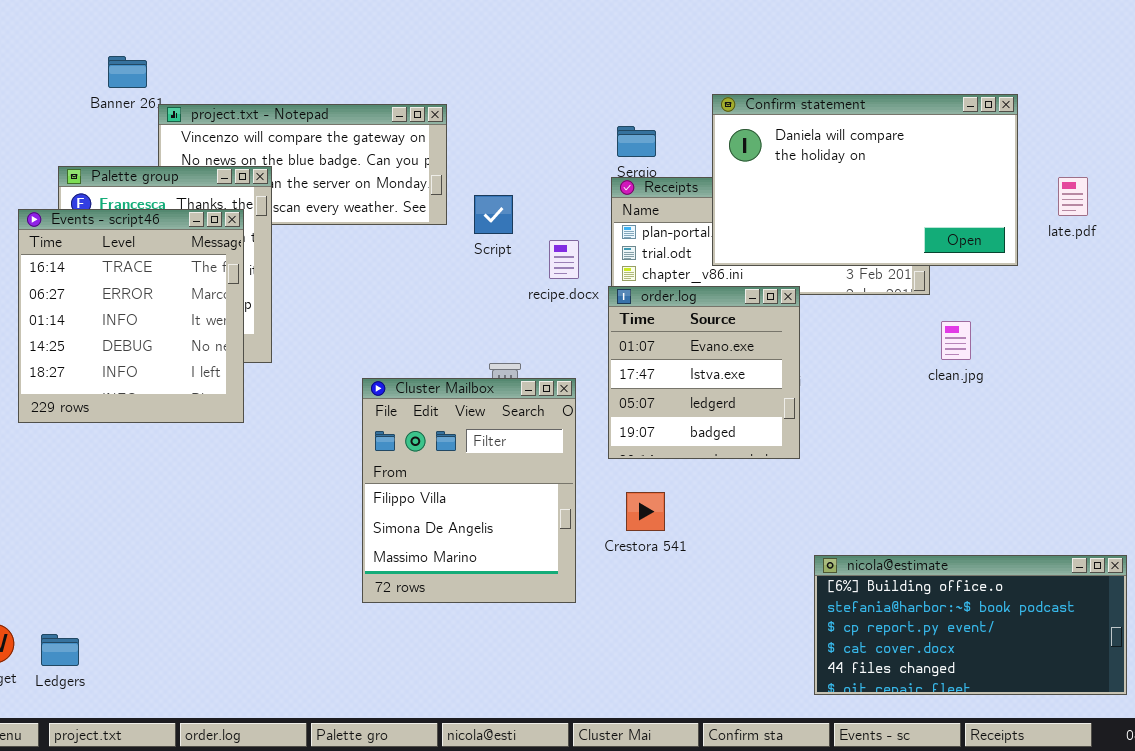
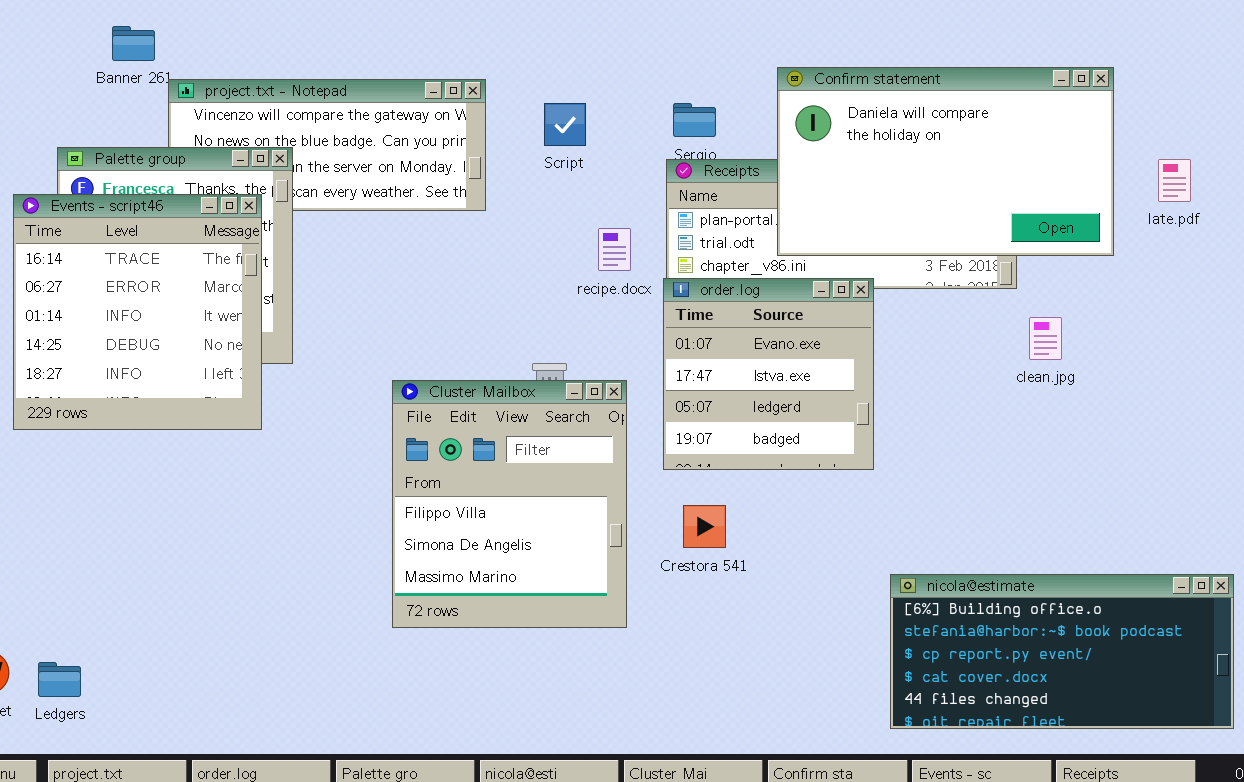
Script: [474,195,513,234] -> [544,103,586,146], moved

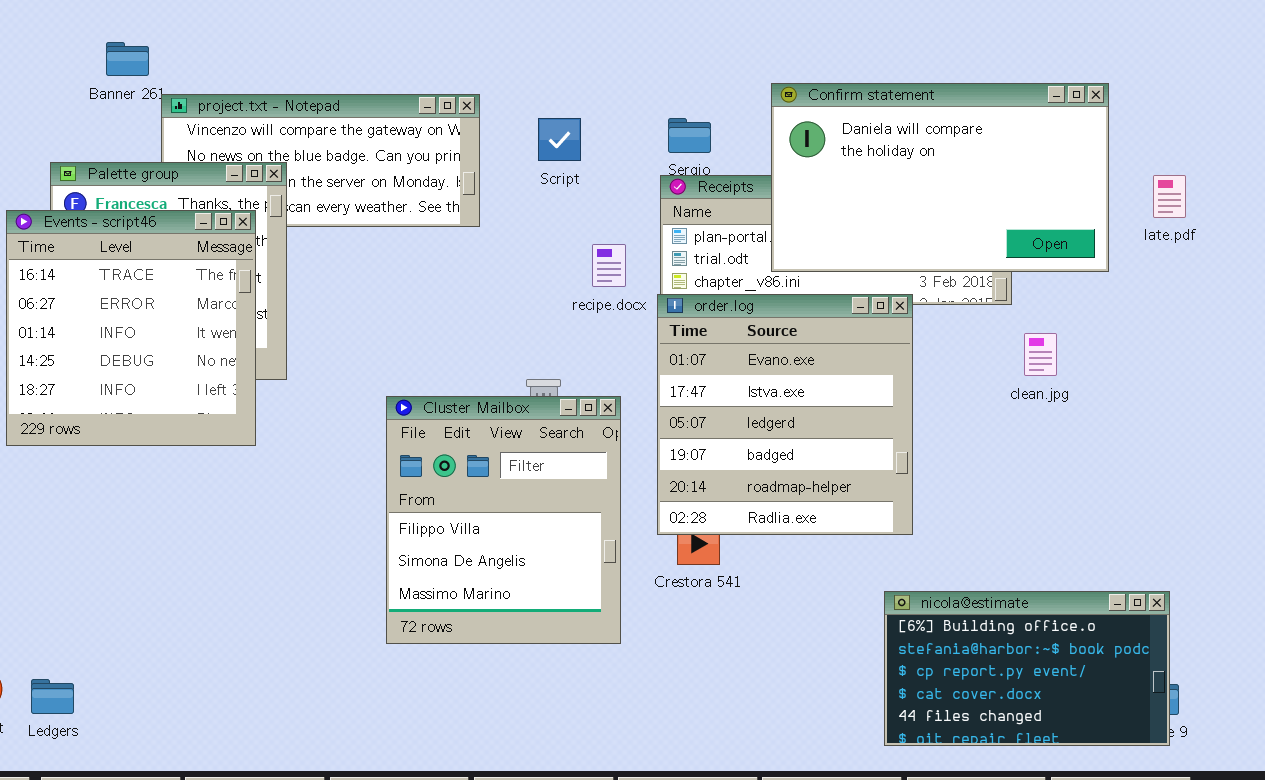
order.log: [663,278,874,470] -> [657,294,913,535], resized
nicola@estimate: [890,574,1234,729] -> [884,591,1170,746], resized

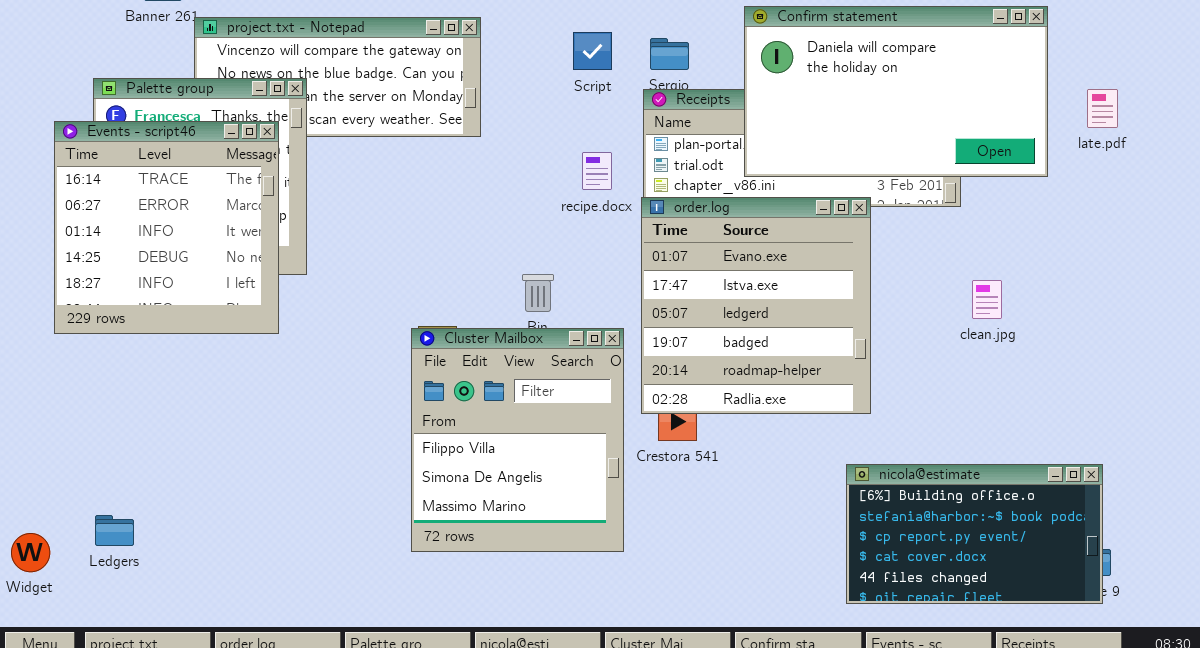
Script: [538,118,581,161] -> [573,32,612,70], moved
clean.jpg: [1024,333,1057,376] -> [972,280,1002,319], moved
Cluster Mailbox: [386,396,621,644] -> [411,328,624,552], moved
Ledgers: [31,679,74,714] -> [95,515,134,546], moved

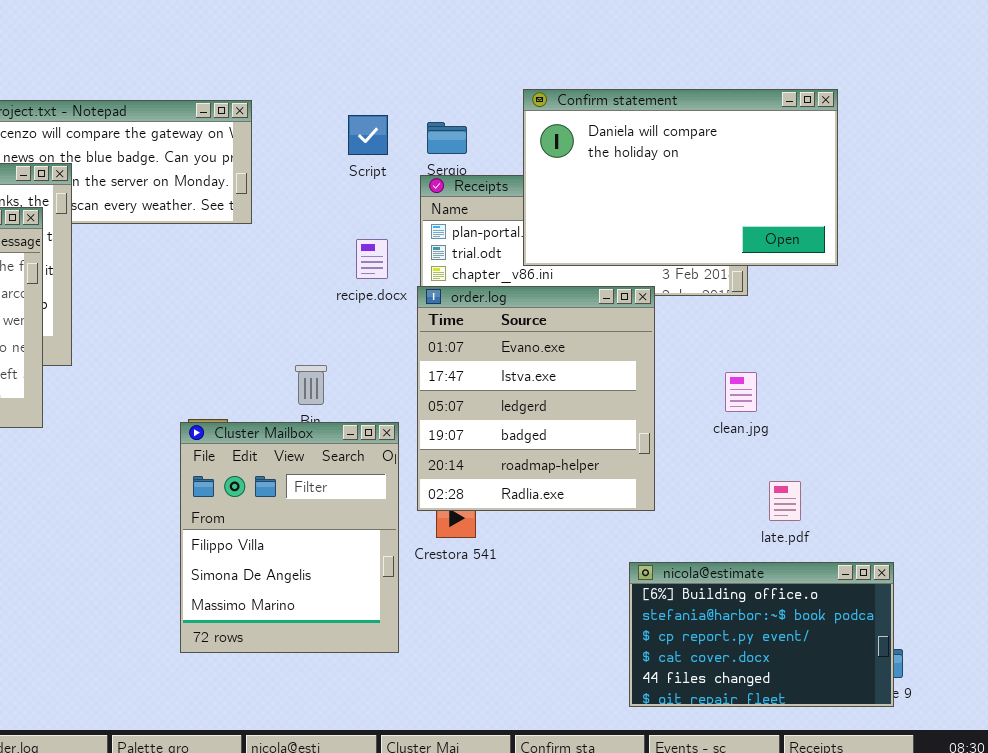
late.pdf: [1087,89,1118,128] -> [769,481,801,521], moved
clean.jpg: [972,280,1002,319] -> [725,372,757,412], moved

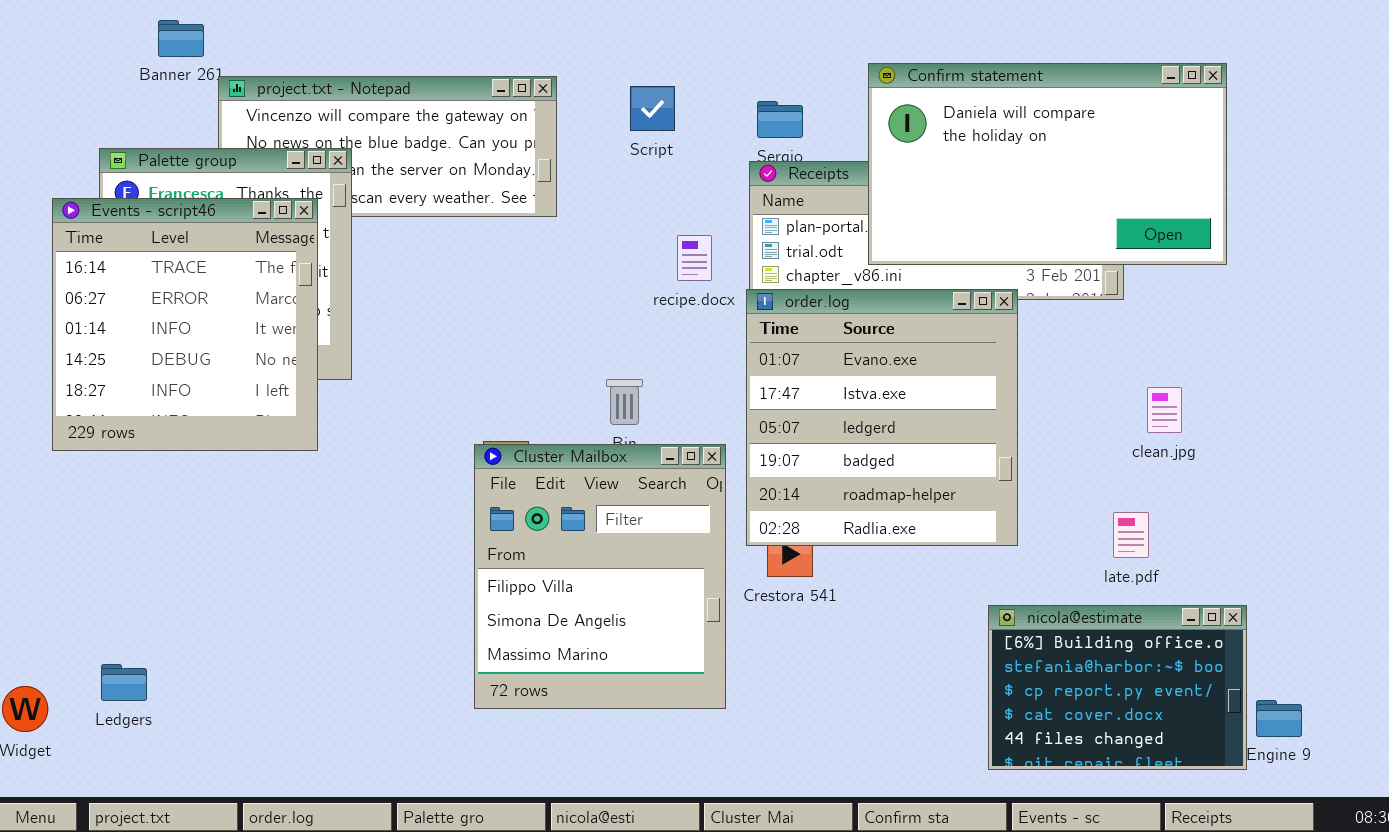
Script: [348,115,388,155] -> [630,86,675,131], moved
clean.jpg: [725,372,757,412] -> [1147,387,1182,433], moved
late.pdf: [769,481,801,521] -> [1113,512,1149,558], moved
nicola@estimate: [629,562,894,707] -> [988,605,1247,770], resized

